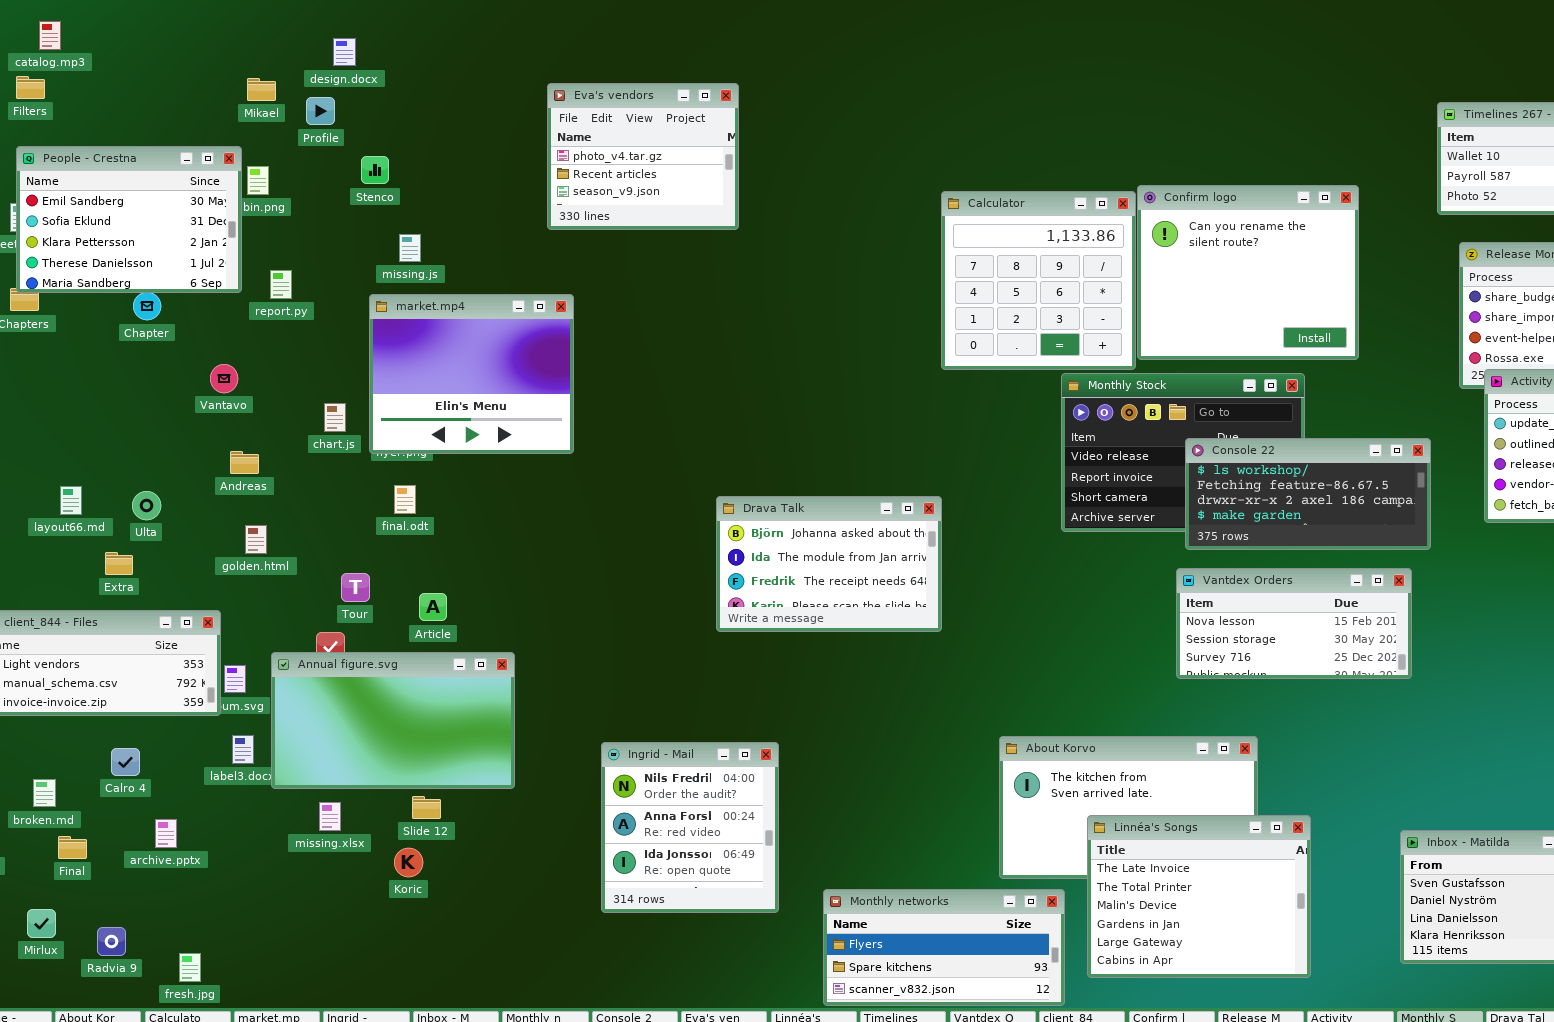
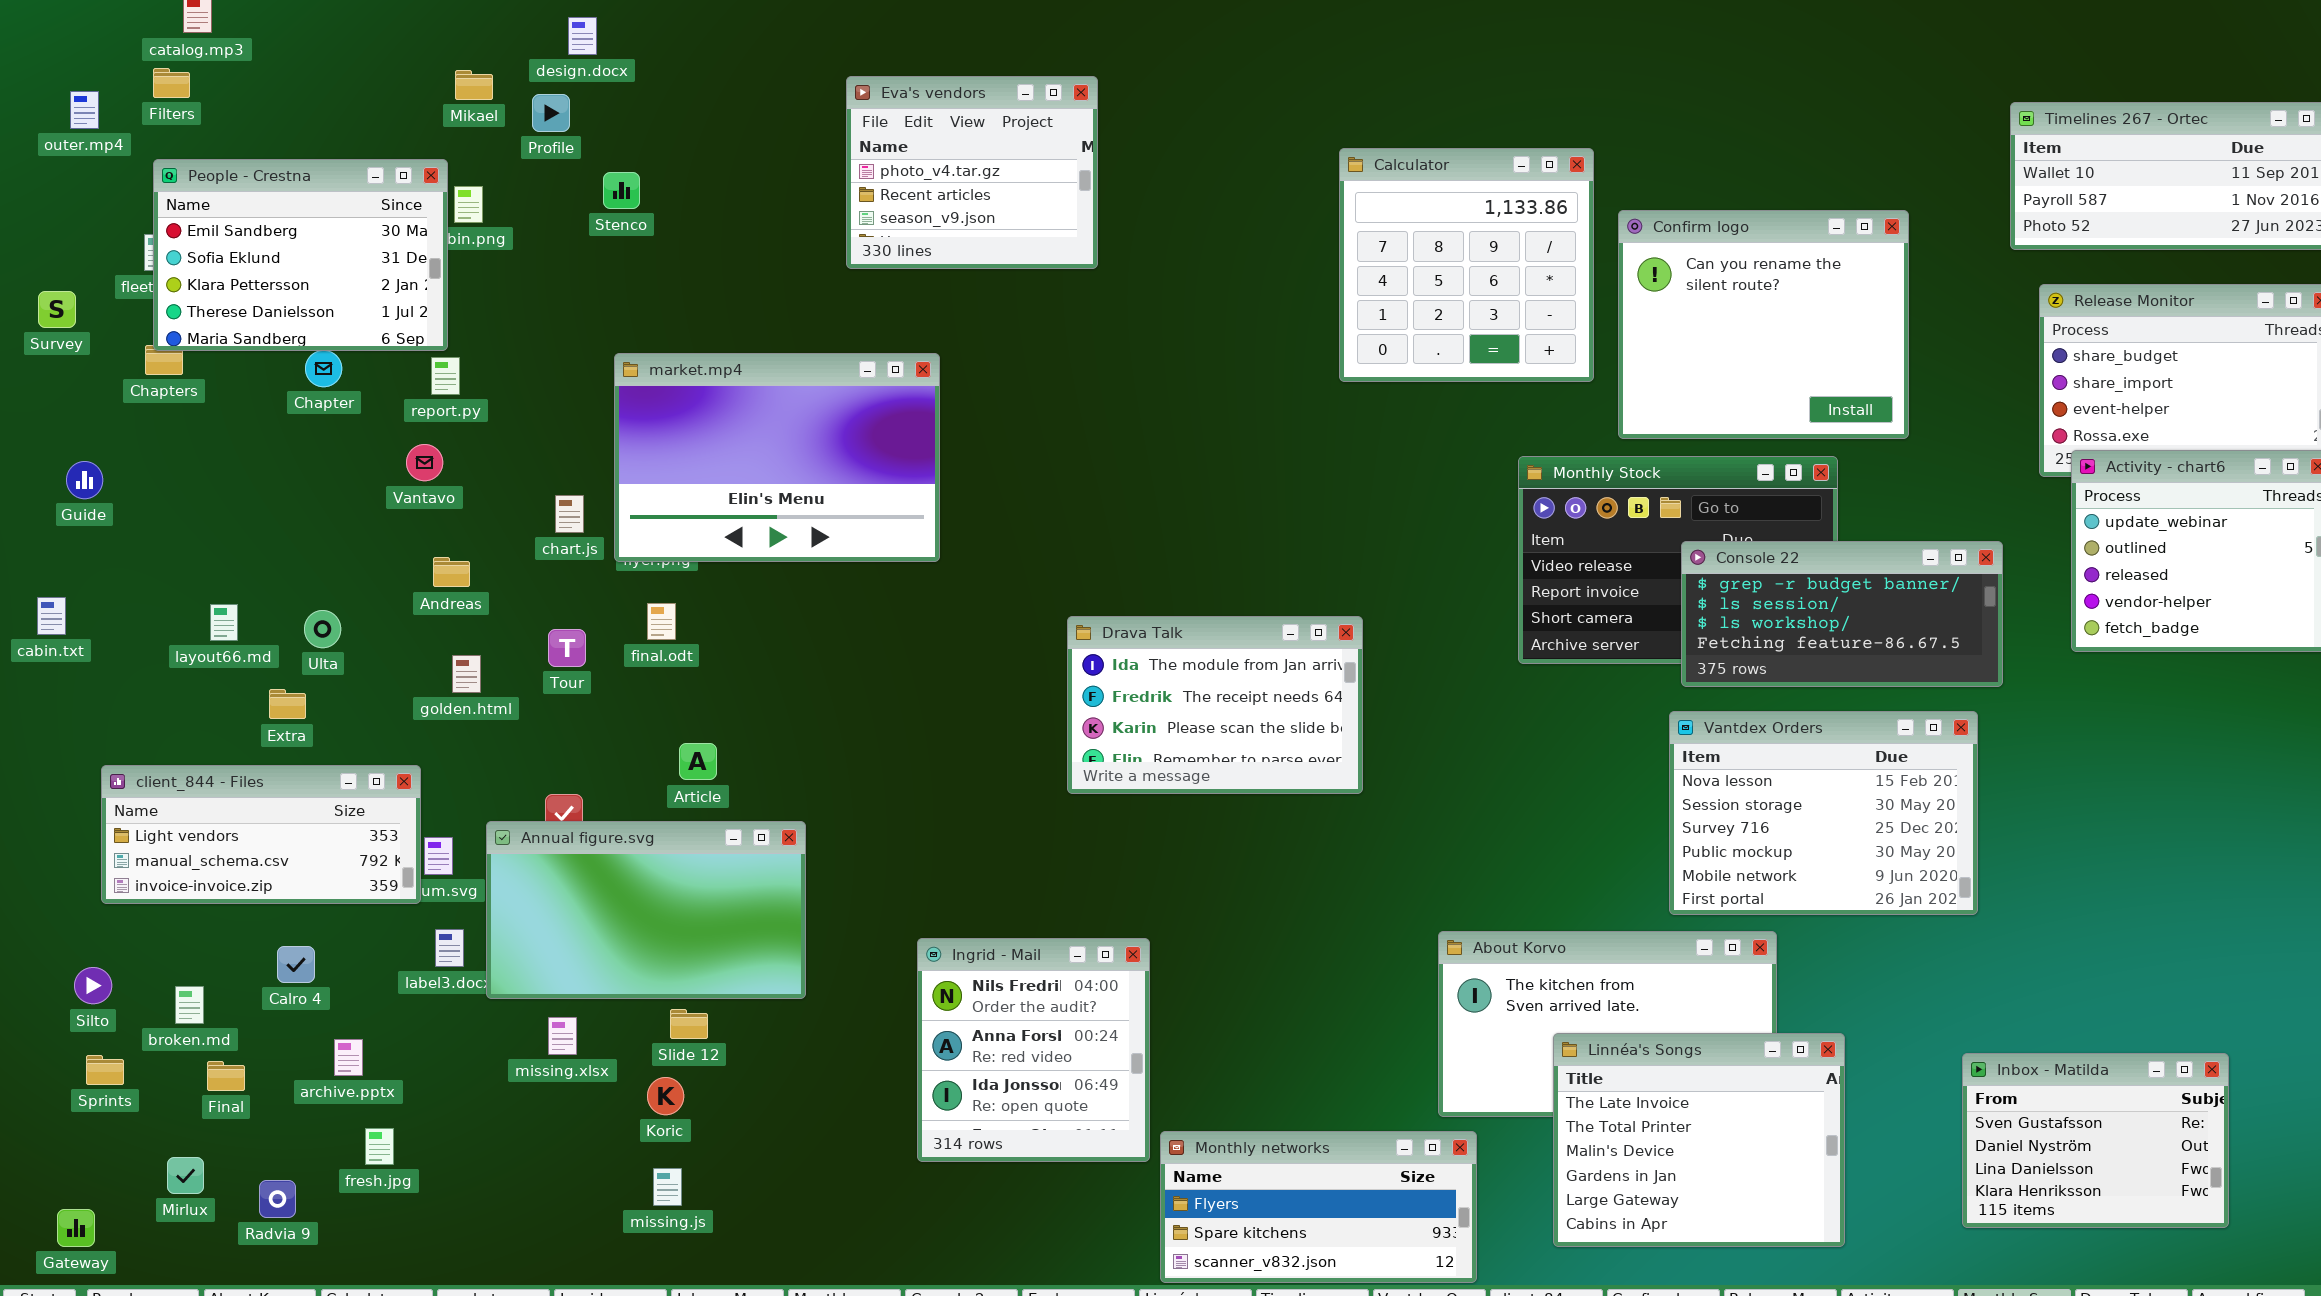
Calculator: [941,191,1136,370] -> [1339,148,1594,382], moved
missing.js: [399,234,421,262] -> [653,1168,682,1206], moved
report.py: [270,270,292,299] -> [431,357,460,395], moved
market.mp4: [369,294,574,454] -> [614,353,940,562], resized
Console 22: [1185,438,1431,550] -> [1681,541,2003,687], scrolled up 2 rows
Drava Talk: [716,496,942,632] -> [1067,616,1363,794], scrolled down 1 row
Vantdex Orders: [1176,568,1412,679] -> [1669,711,1978,915], resized
Tour: [341,573,370,602] -> [548,629,586,667], moved
Monthly networks: [823,889,1065,1006] -> [1160,1131,1477,1283], moved
fresh.jpg: [179,953,201,982] -> [365,1128,394,1165], moved

